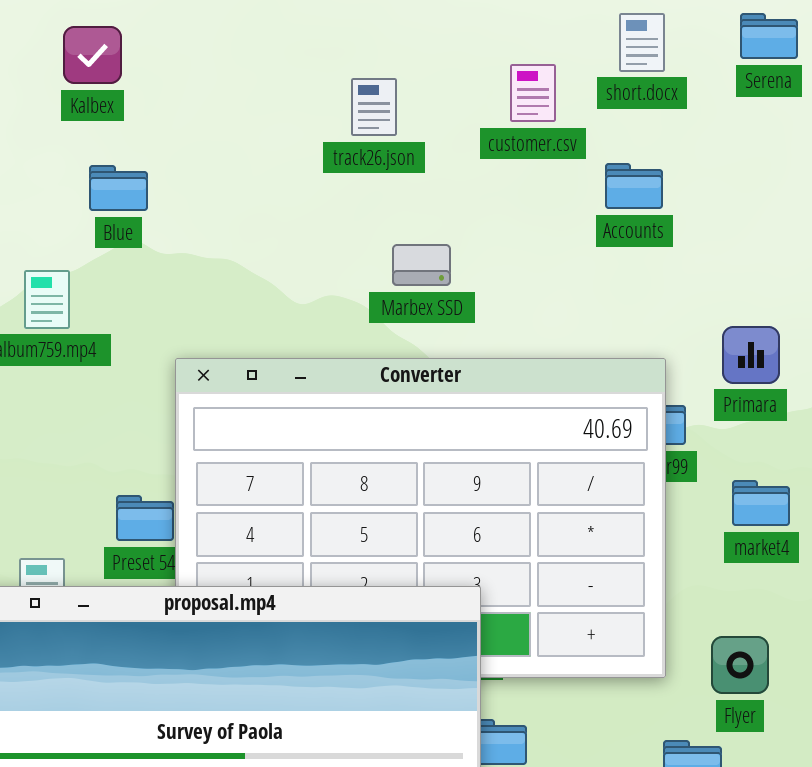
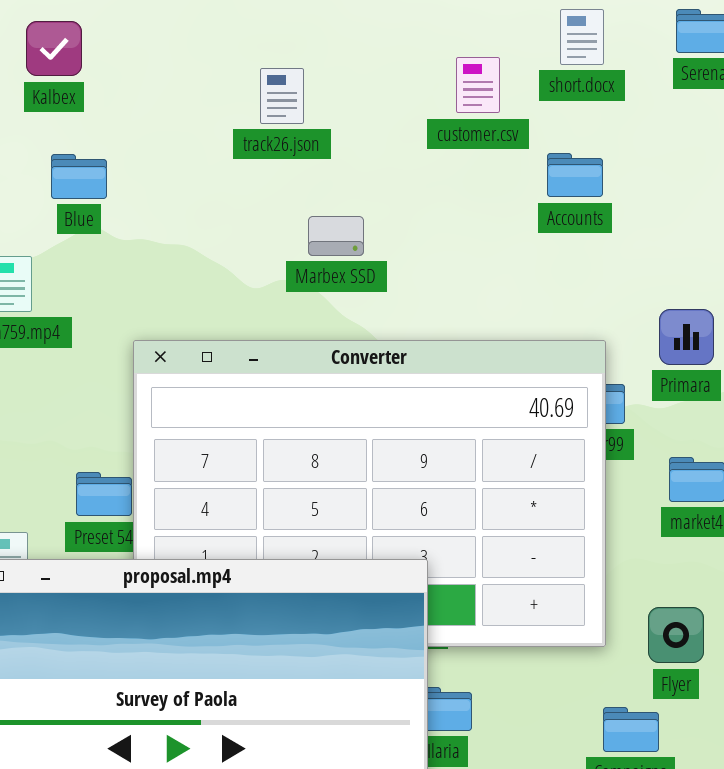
track26.json: [351,78,397,136] -> [260,68,304,124], moved
Marbex SSD: [392,244,451,286] -> [308,216,364,256], moved

